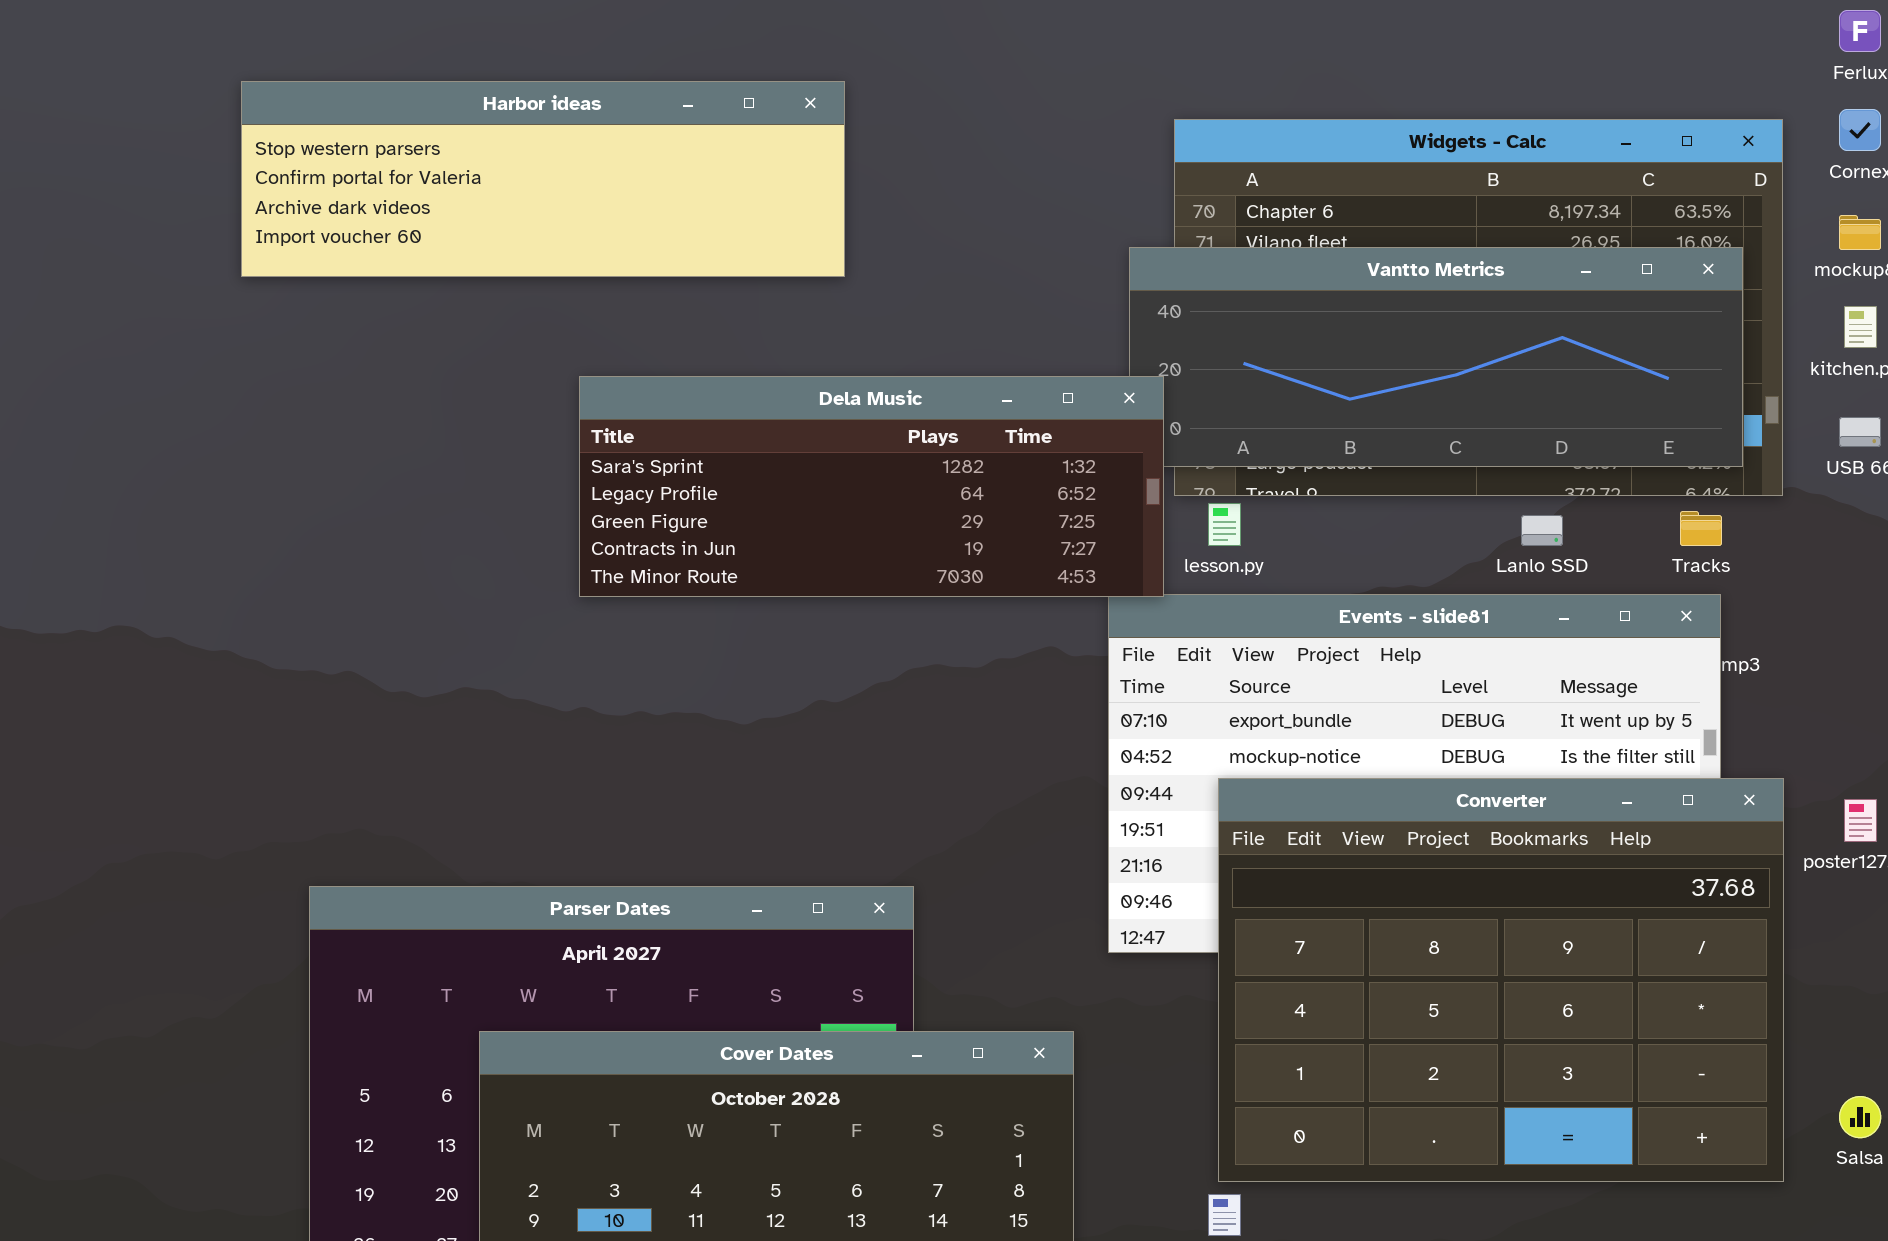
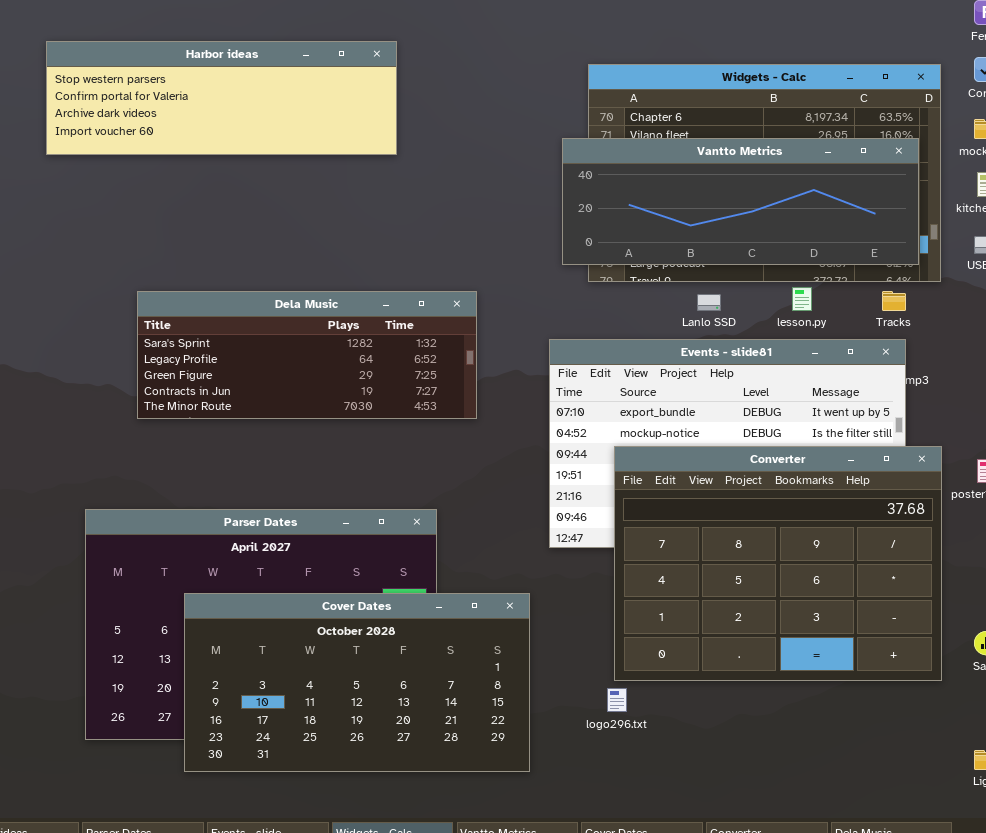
Dela Music: [579,376,1164,597] -> [137,291,477,419], moved
lesson.py: [1208,503,1241,546] -> [792,287,812,311], moved
Lanlo SSD: [1521,515,1563,546] -> [697,294,721,311], moved

